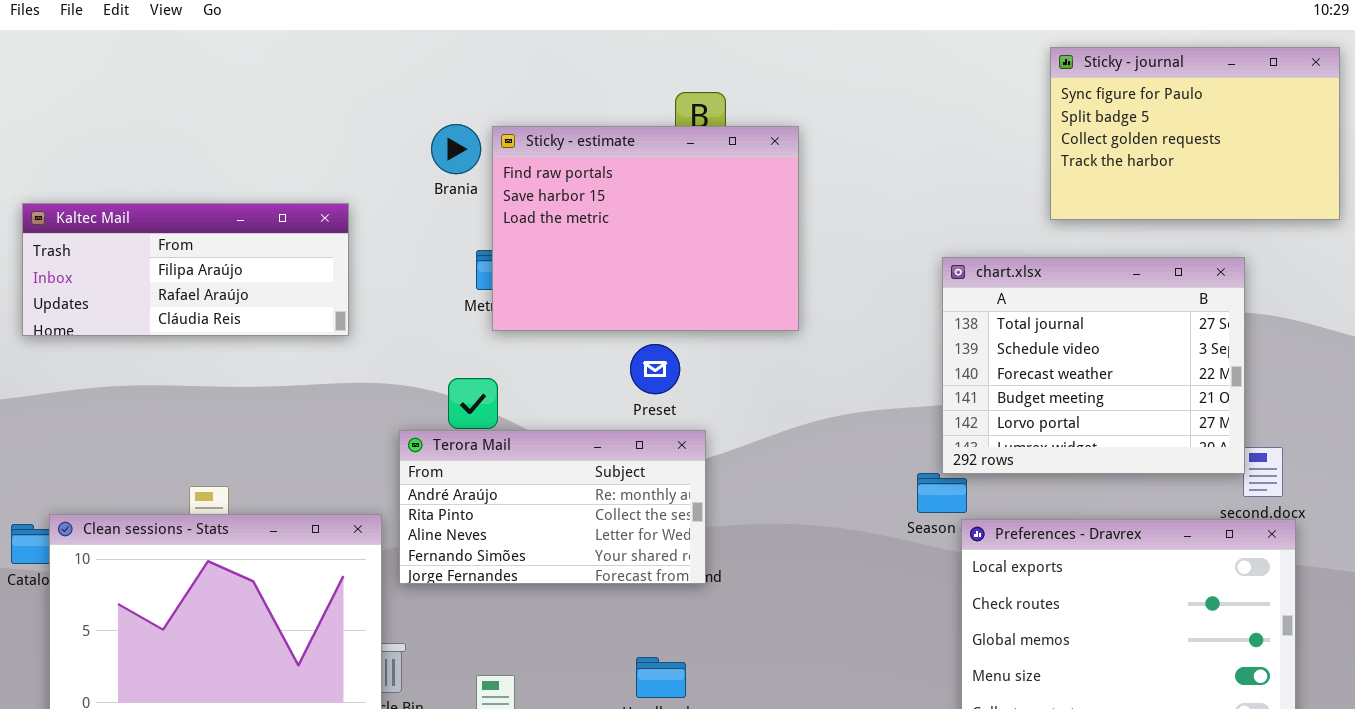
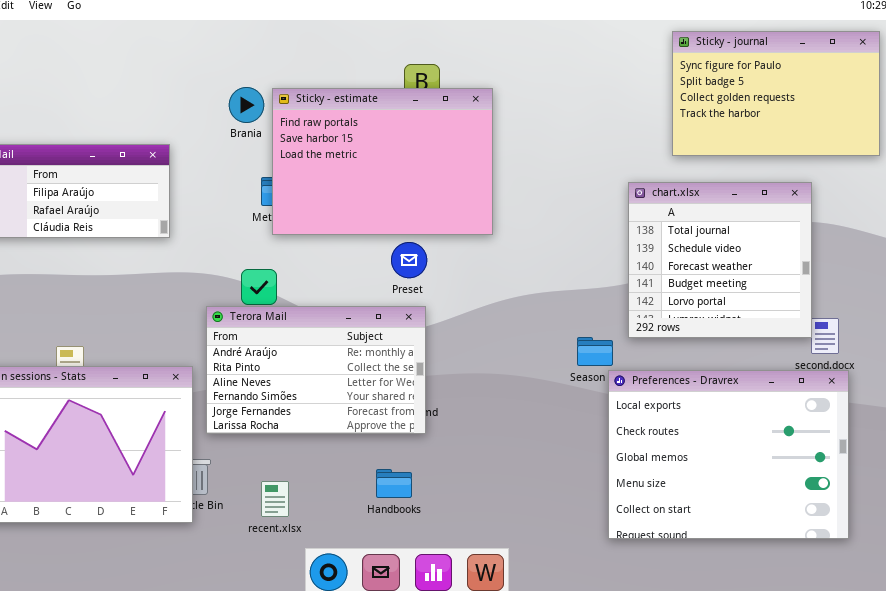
chart.xlsx: [942,257,1245,474] -> [628,182,812,338], resized
Preset: [630,344,680,394] -> [391,242,427,278], moved
Terora Mail: [399,430,706,584] -> [206,306,426,434], resized

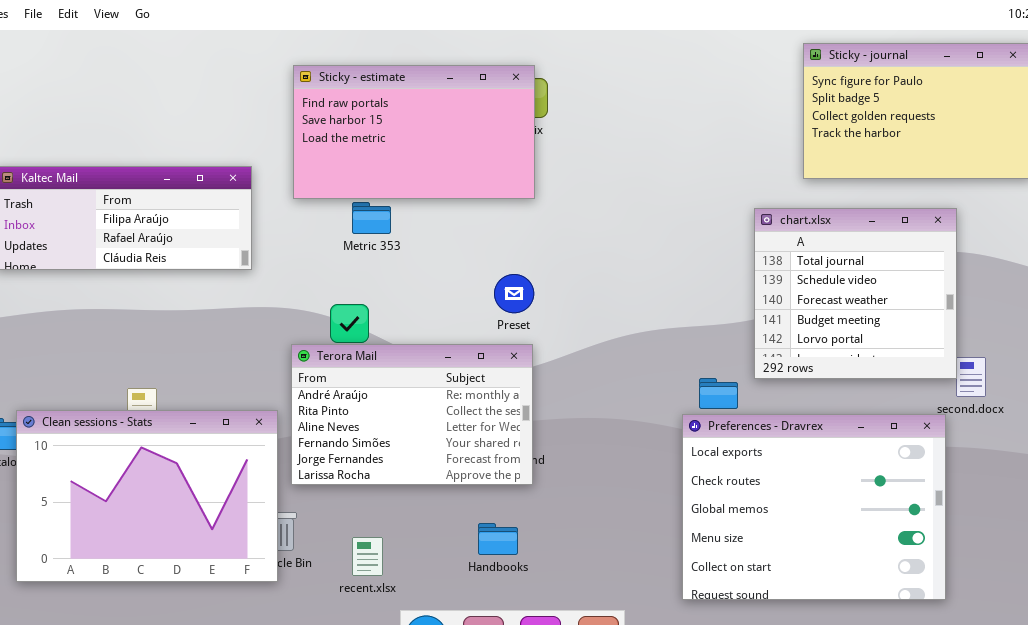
Sticky - estimate: [272,88,493,235] -> [293,65,535,199], moved, resized
Preferences - Dravrex: [608,370,849,539] -> [682,414,946,600], moved

